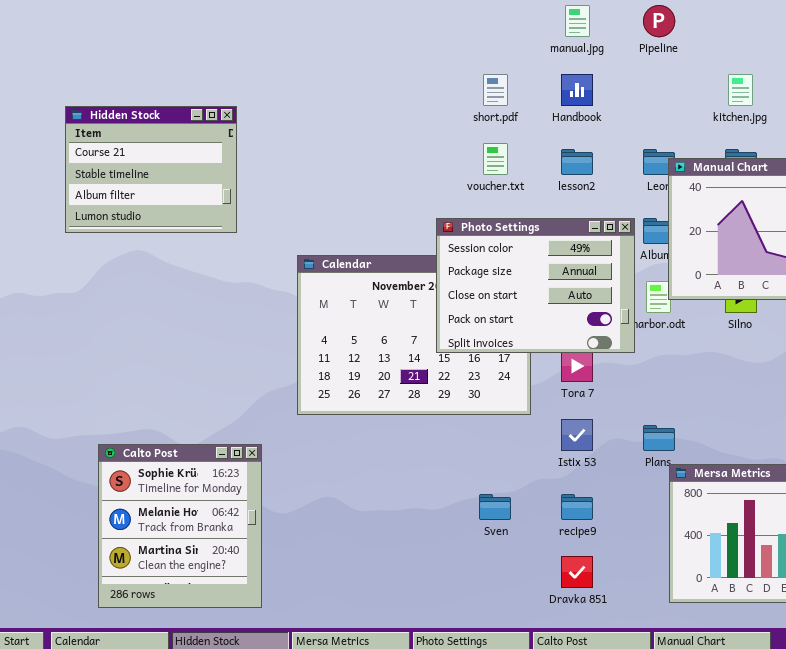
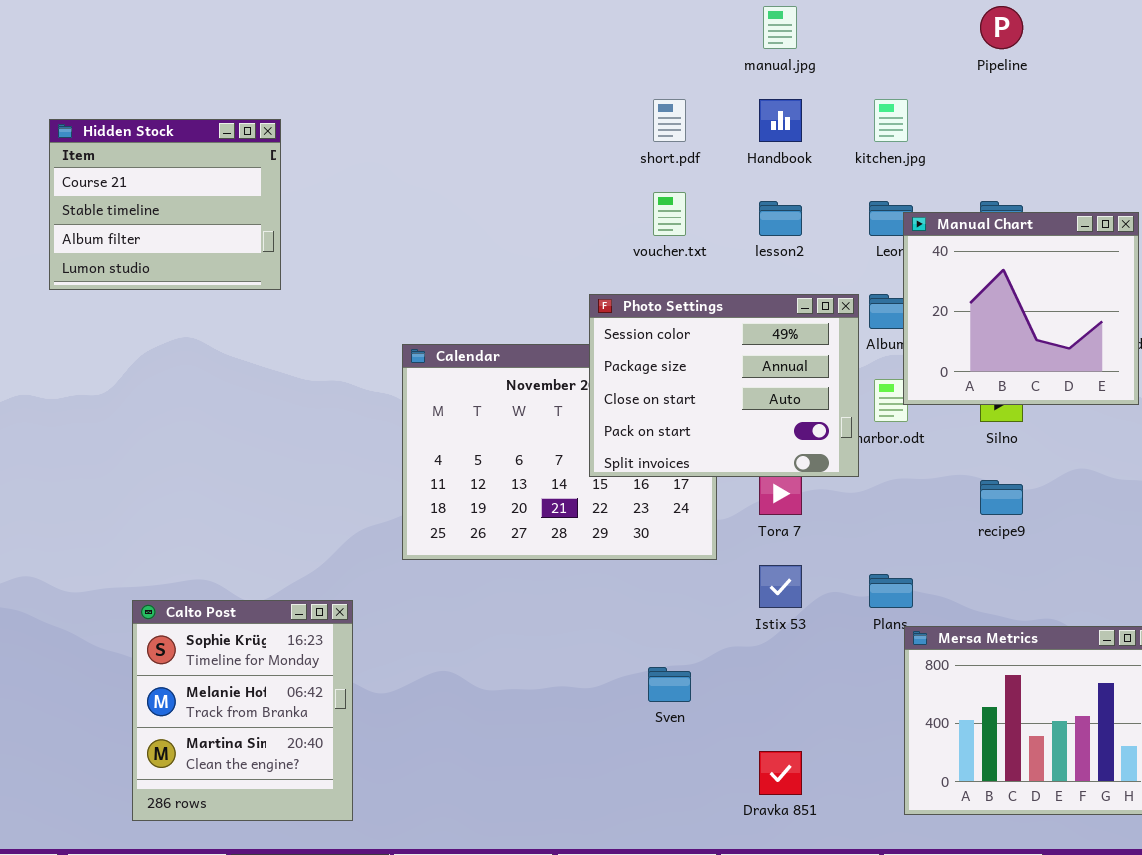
Pipeline: [643,5,675,37] -> [980,6,1023,49], moved
kitchen.jpg: [728,74,753,106] -> [874,99,908,142], moved
Hidden Stock: [65,106,237,233] -> [49,119,281,290], moved
recipe9: [561,494,593,520] -> [980,480,1023,515], moved

